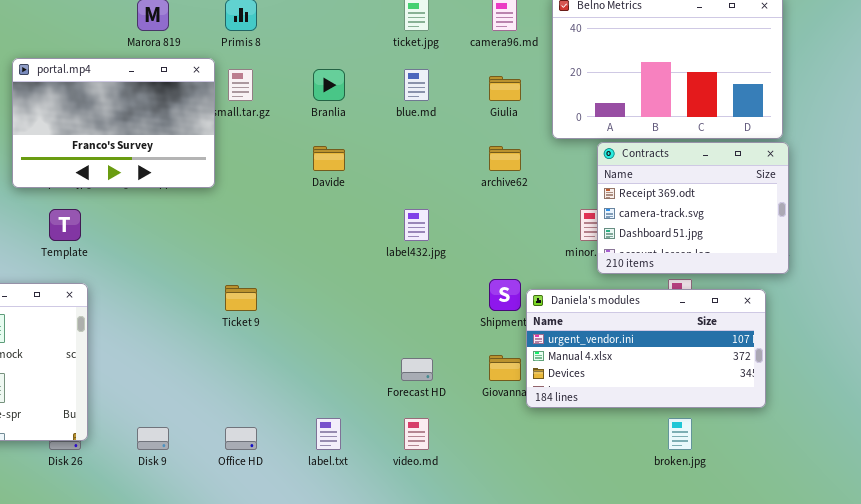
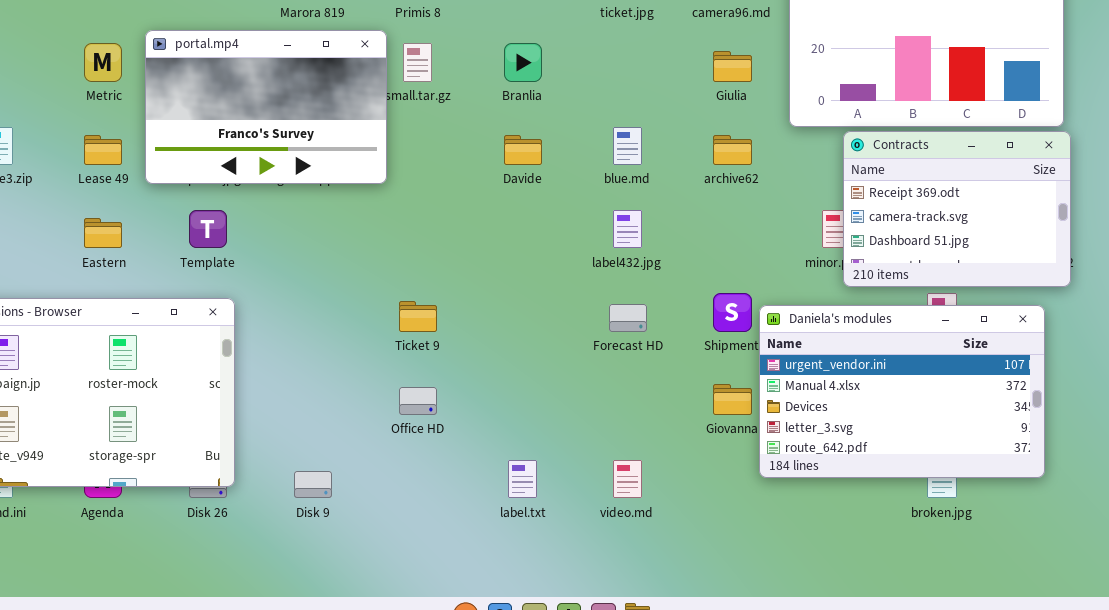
blue.md: [404,69,429,101] -> [613,127,642,165], moved
Daniela's modules: [526,289,766,408] -> [759,305,1045,478], resized
Forecast HD: [401,358,433,381] -> [609,304,647,332], moved
Office HD: [225,427,257,450] -> [399,387,437,415], moved

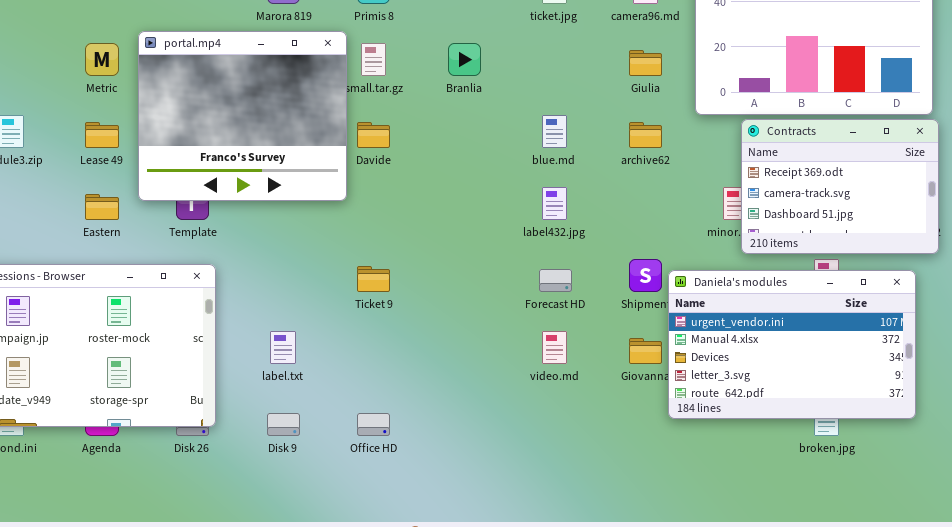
portal.mp4: [145,30,387,184] -> [138,31,347,201], resized
Davide: [504,135,542,165] -> [357,122,390,148], moved
Office HD: [399,387,437,415] -> [357,413,390,436], moved
label.txt: [508,460,537,498] -> [270,331,296,364], moved
video.md: [613,460,642,498] -> [542,331,567,364], moved

